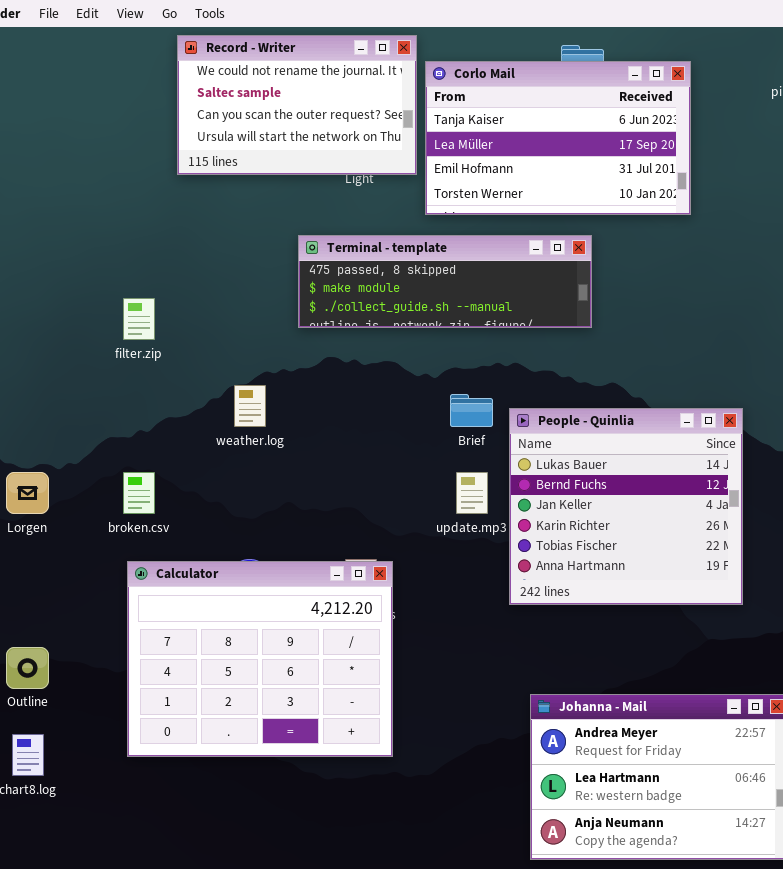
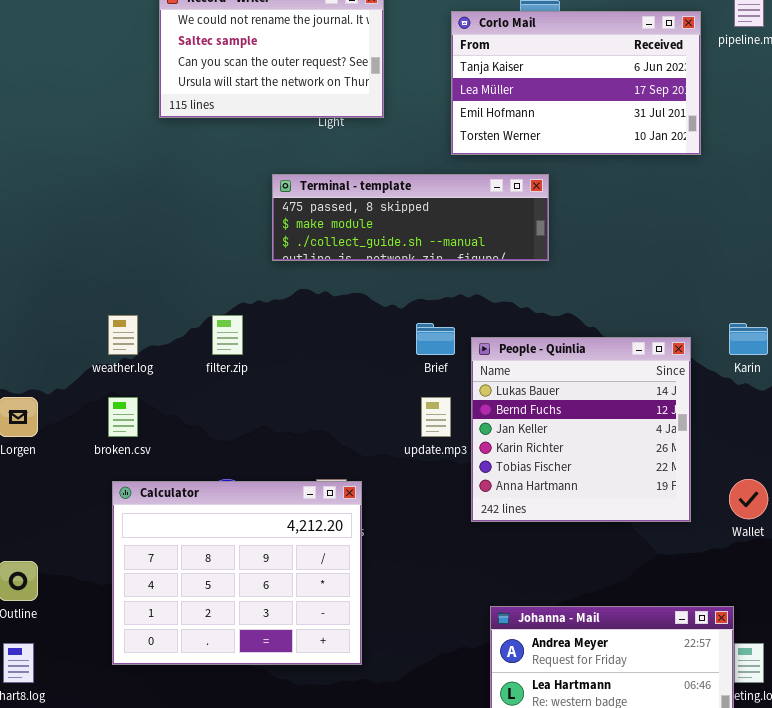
Corlo Mail: [425,61,691,215] -> [451,11,701,155], moved
filter.zip: [123,298,155,340] -> [212,315,243,355], moved
weather.log: [234,385,266,427] -> [108,315,138,355], moved

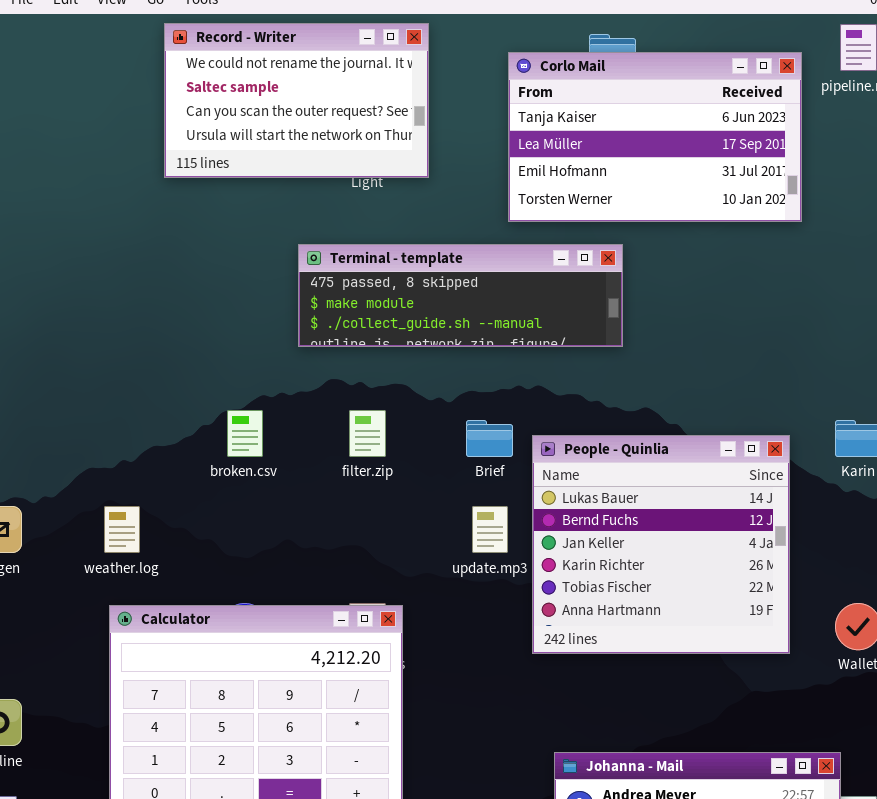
weather.log: [108,315,138,355] -> [104,506,140,553], moved
filter.zip: [212,315,243,355] -> [349,410,386,457], moved
broken.csv: [108,397,138,437] -> [227,410,263,457], moved

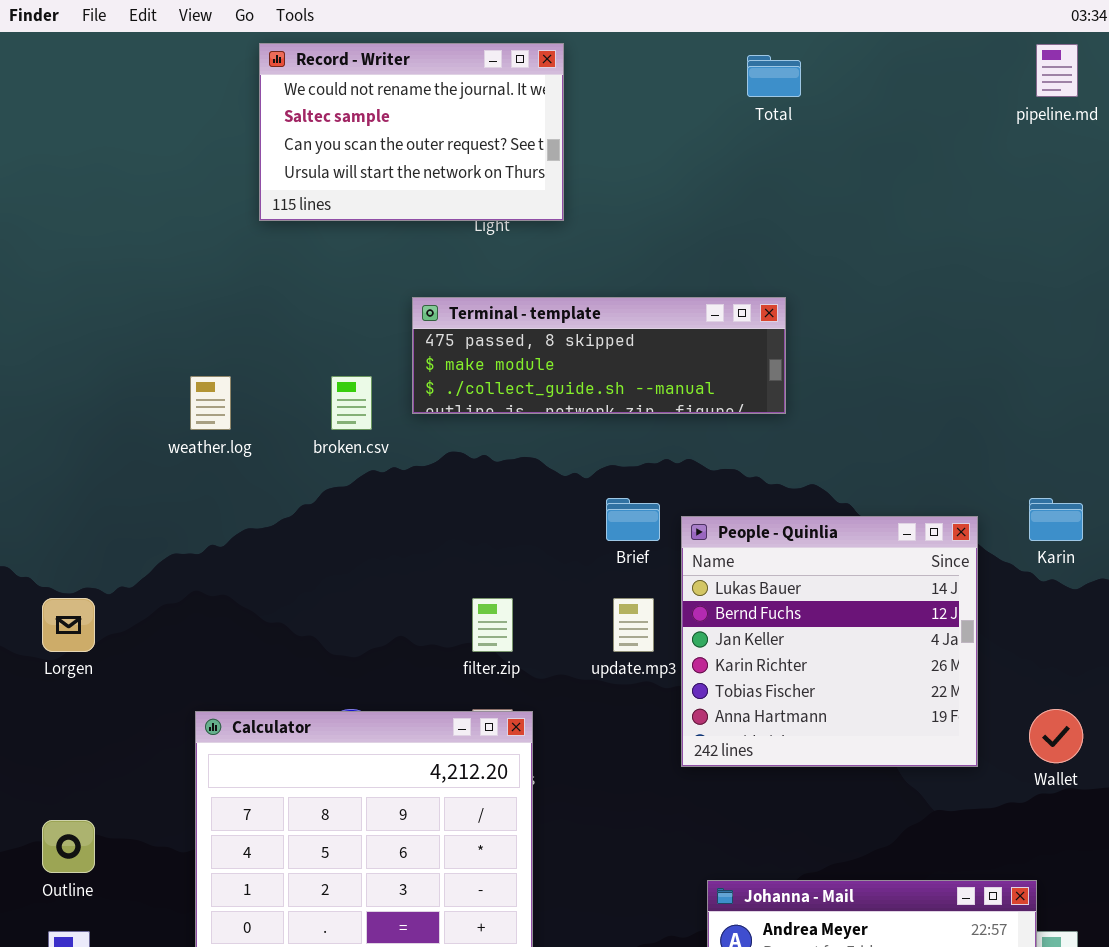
Corlo Mail: [508,52,802,222] -> none, closed
broken.csv: [227,410,263,457] -> [331,376,372,430], moved
filter.zip: [349,410,386,457] -> [472,598,513,652], moved
weather.log: [104,506,140,553] -> [190,376,231,430], moved

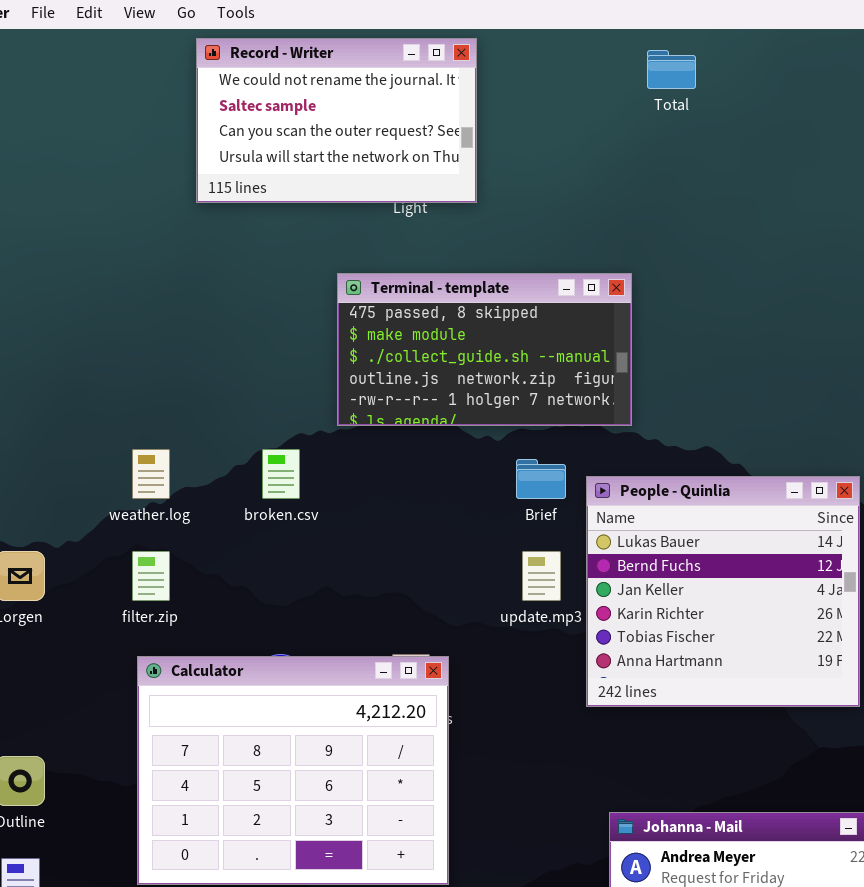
Terminal - template: [412,297,786,414] -> [337,273,632,426], resized
weather.log: [190,376,231,430] -> [132,449,170,499], moved
broken.csv: [331,376,372,430] -> [262,449,300,499], moved
filter.zip: [472,598,513,652] -> [132,551,170,601], moved

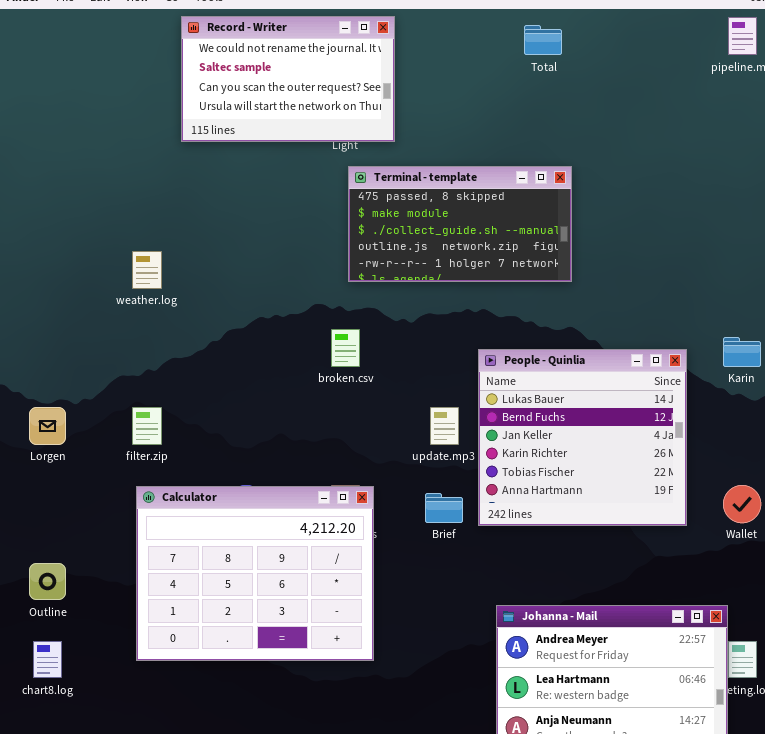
Terminal - template: [337,273,632,426] -> [348,166,572,282], moved
weather.log: [132,449,170,499] -> [132,251,162,289], moved
broken.csv: [262,449,300,499] -> [331,329,360,367], moved
Brief: [516,459,566,499] -> [425,493,463,523], moved

